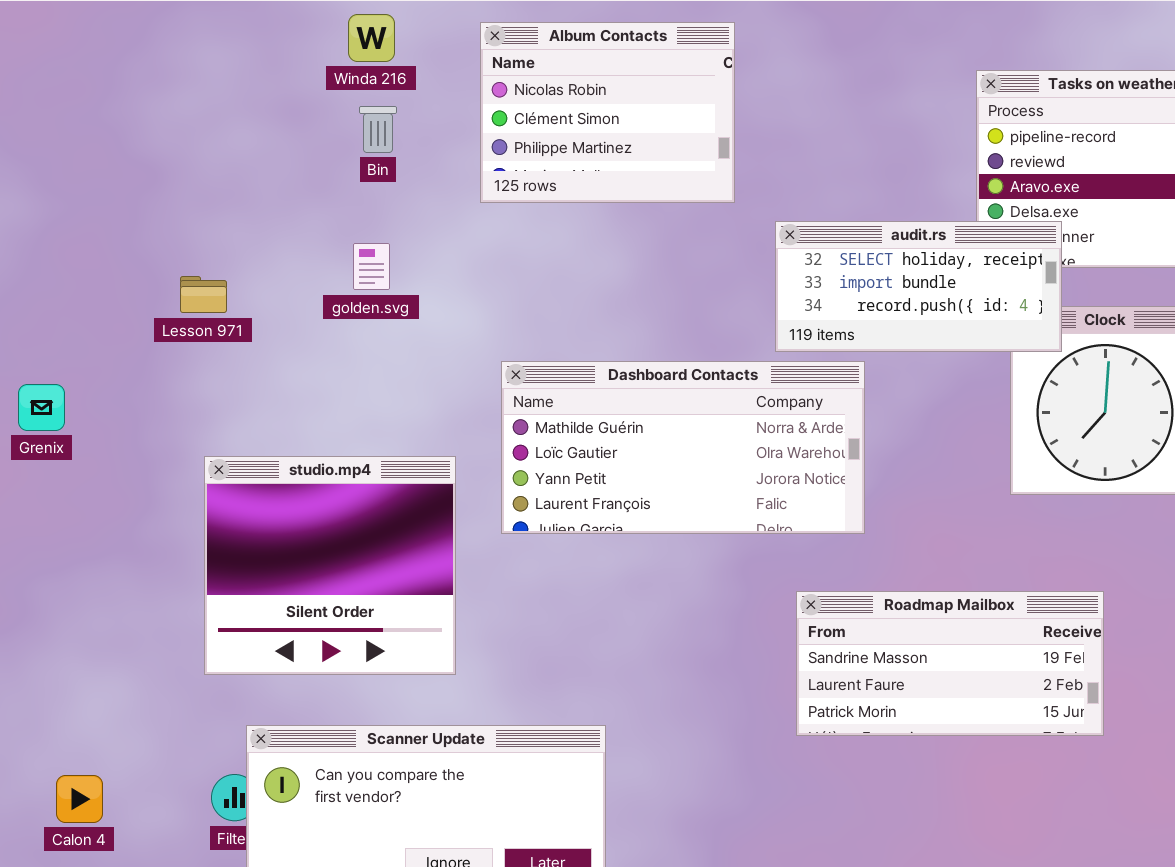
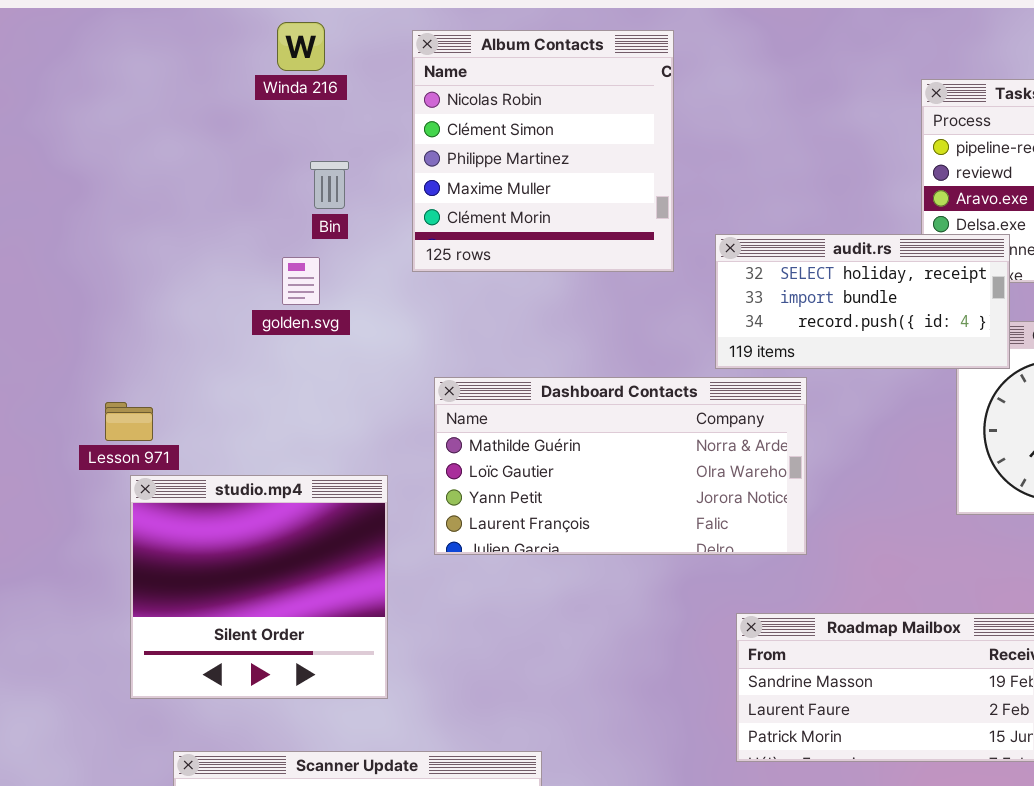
Album Contacts: [480,22,735,203] -> [412,30,674,272], resized
Bin: [359,106,397,153] -> [310,161,349,209], moved
Lesson 971: [180,276,227,313] -> [105,402,153,441], moved

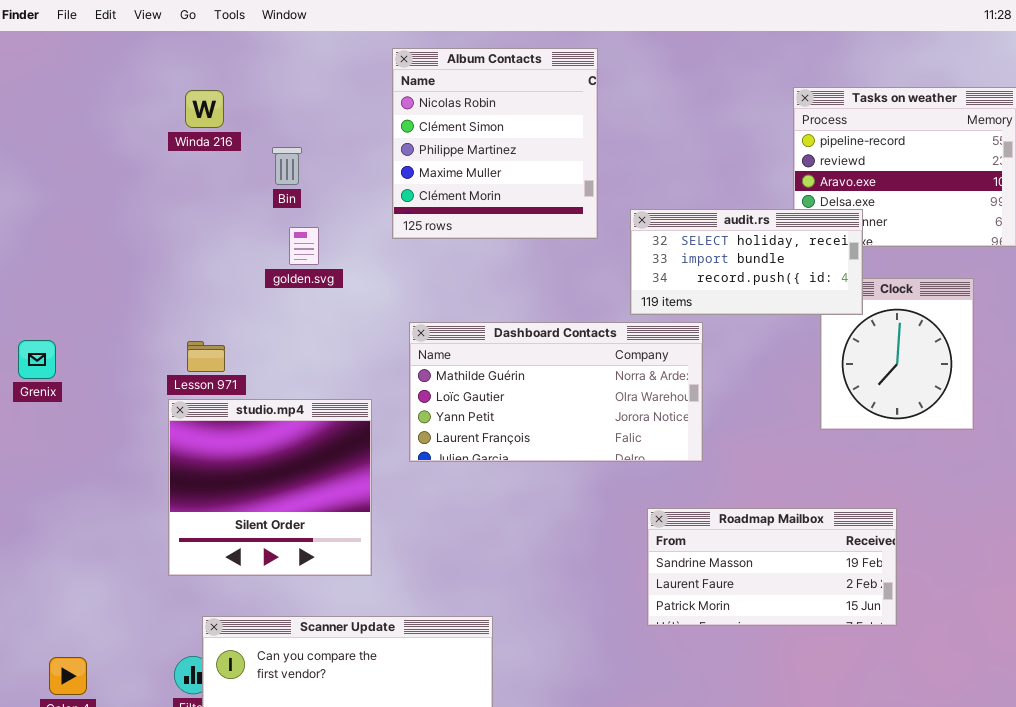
Winda 216: [277,22,325,71] -> [185,90,224,128], moved
Bin: [310,161,349,209] -> [272,147,302,185], moved
Lesson 971: [105,402,153,441] -> [187,341,225,372], moved

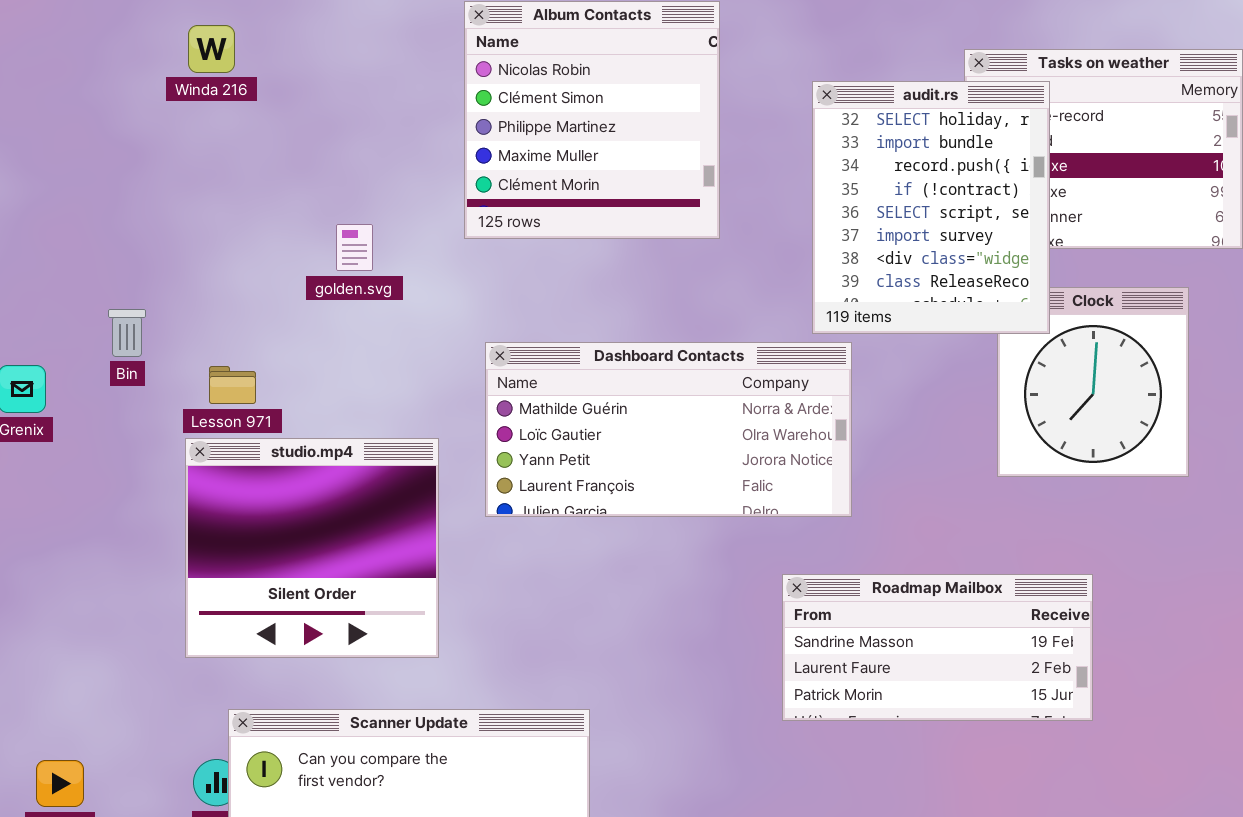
Winda 216: [185,90,224,128] -> [188,25,235,73], moved
Bin: [272,147,302,185] -> [108,309,146,357], moved
audit.rs: [630,209,863,315] -> [812,81,1050,334], resized

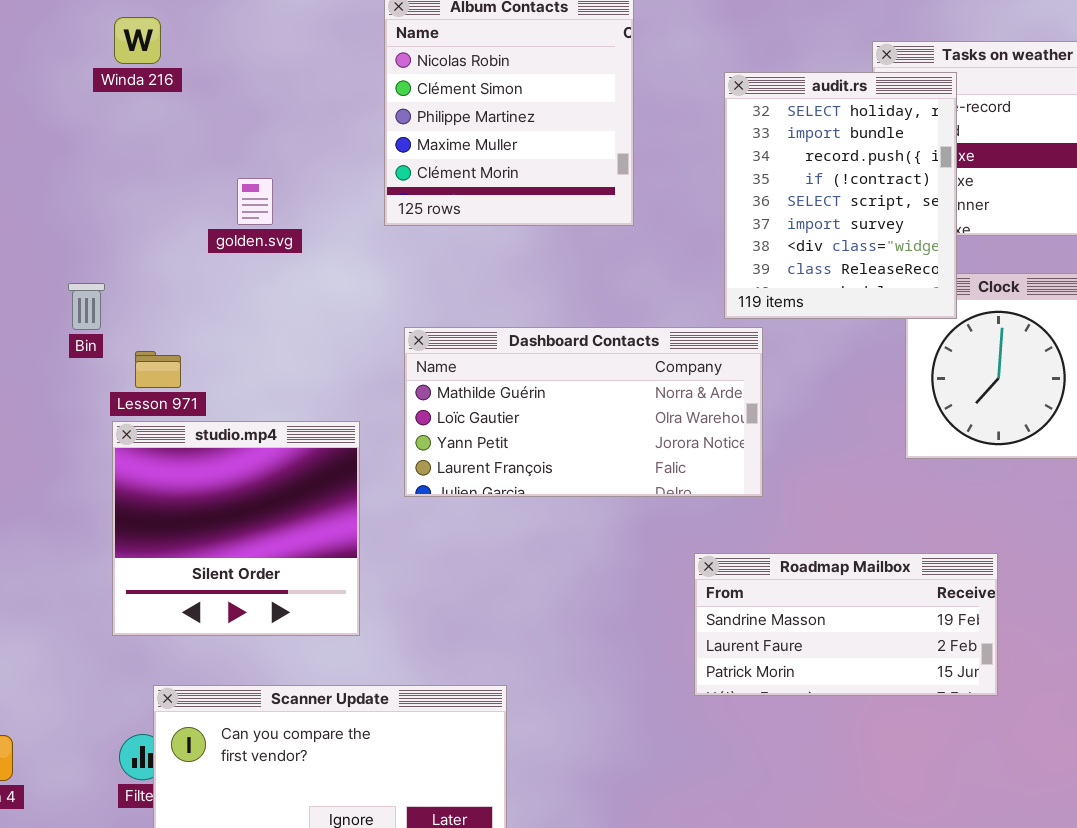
golden.svg: [336,224,373,271] -> [237,178,273,225], moved
Bin: [108,309,146,357] -> [68,283,105,330], moved

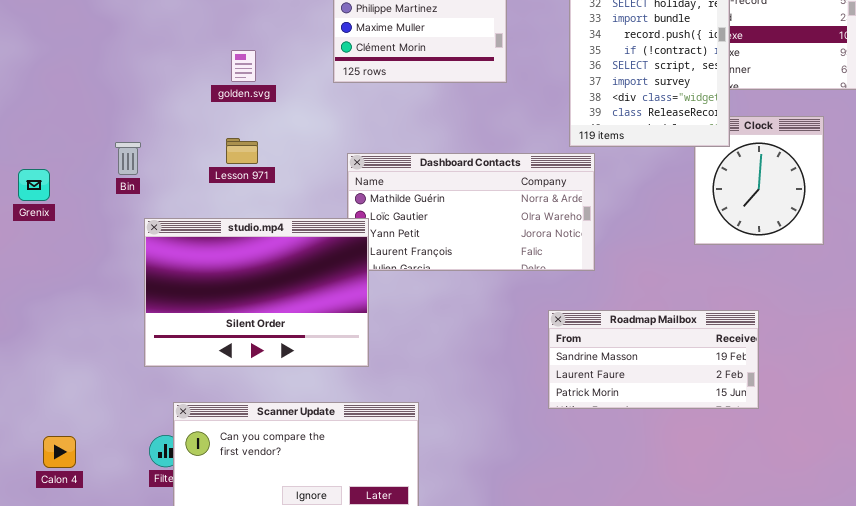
Bin: [68,283,105,330] -> [115,142,141,175], moved
Lesson 971: [135,351,181,388] -> [226,138,258,164], moved
studio.mp4: [112,421,360,636] -> [144,218,369,367], resized

